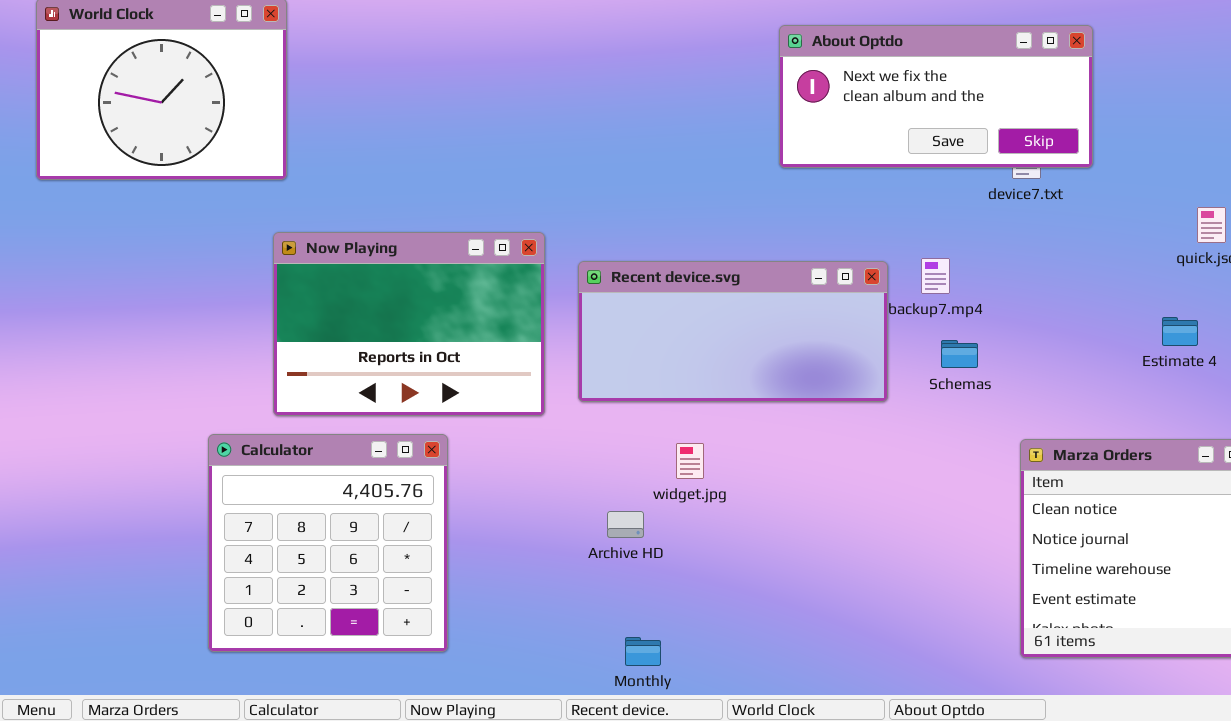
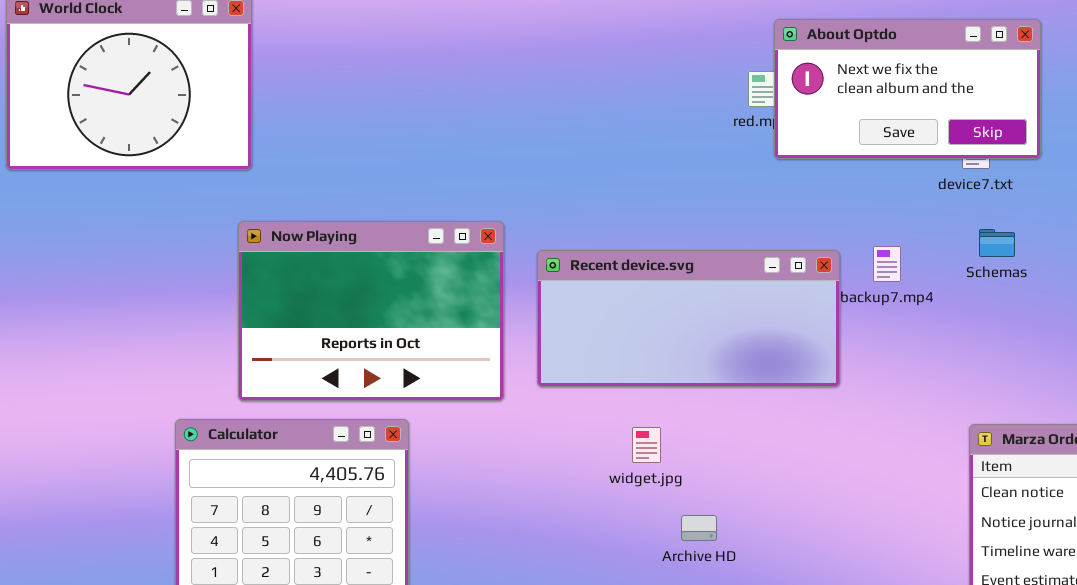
About Optdo: [779,25,1093,168] -> [774,19,1041,159], resized
Schemas: [941,340,978,368] -> [979,229,1015,257], moved
Archive HD: [607,511,644,538] -> [681,515,717,541], moved

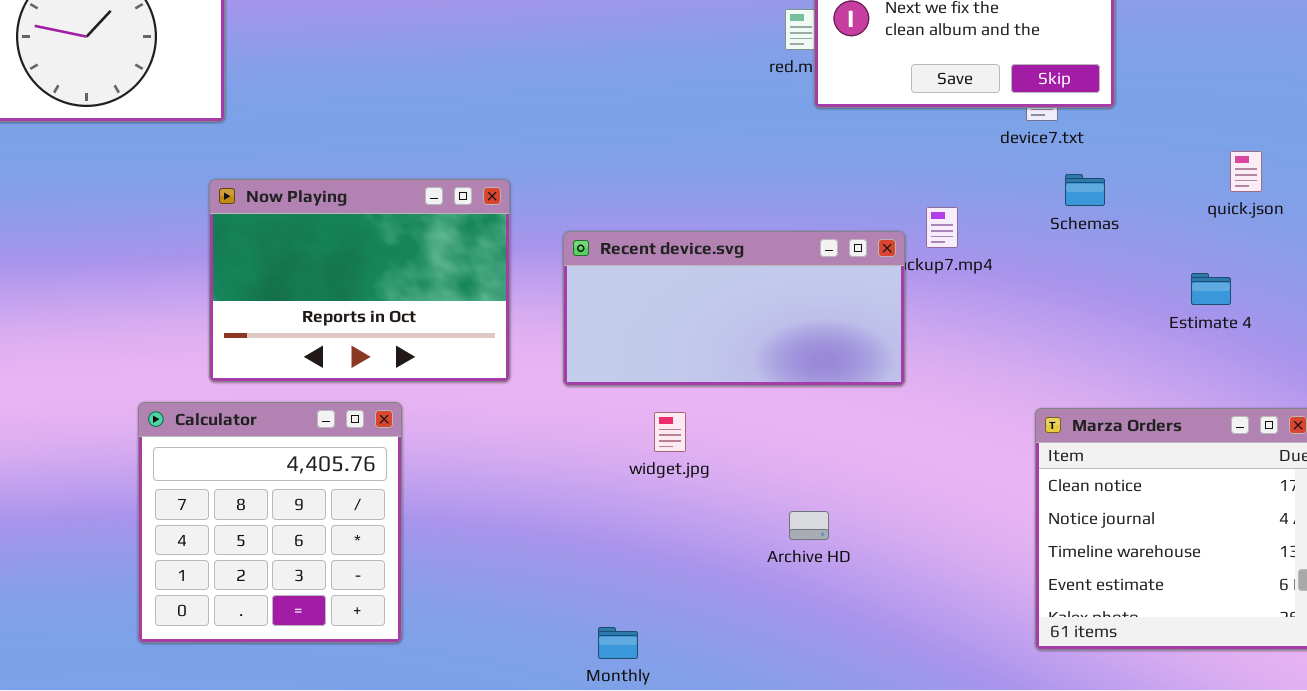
Schemas: [979,229,1015,257] -> [1065,174,1105,206], moved
Recent device.svg: [537,250,840,387] -> [563,231,905,386], moved
Archive HD: [681,515,717,541] -> [789,511,829,540], moved

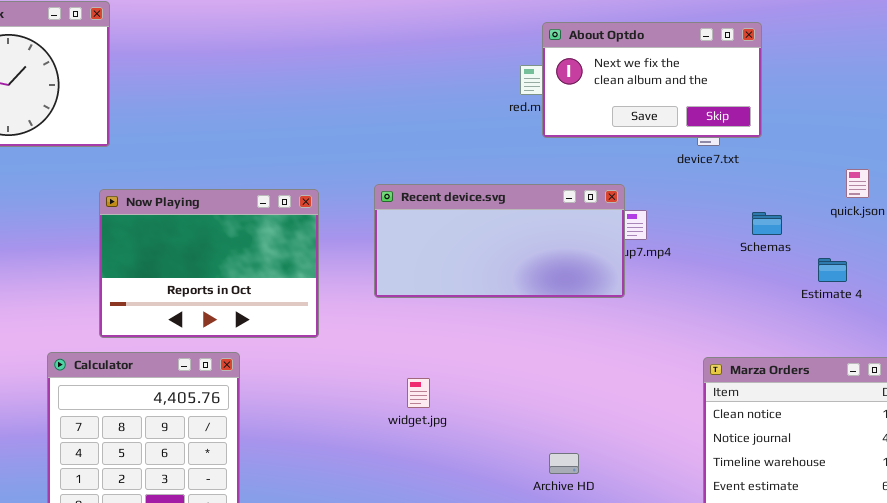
Schemas: [1065,174,1105,206] -> [752,212,782,235], moved
Recent device.svg: [563,231,905,386] -> [374,184,625,298], moved
widget.jpg: [654,412,686,452] -> [407,378,430,408], moved
Archive HD: [789,511,829,540] -> [549,453,579,474], moved

